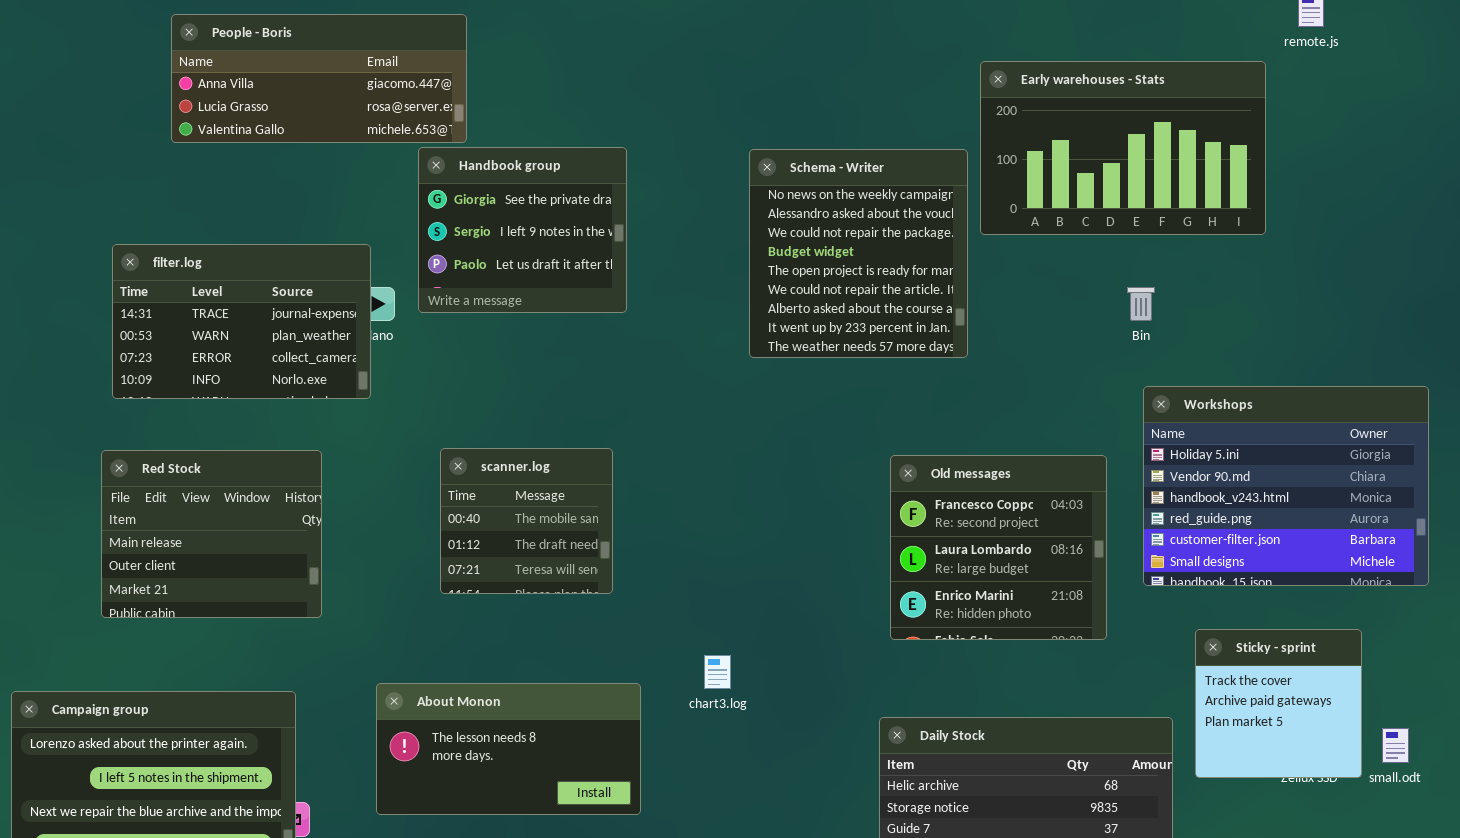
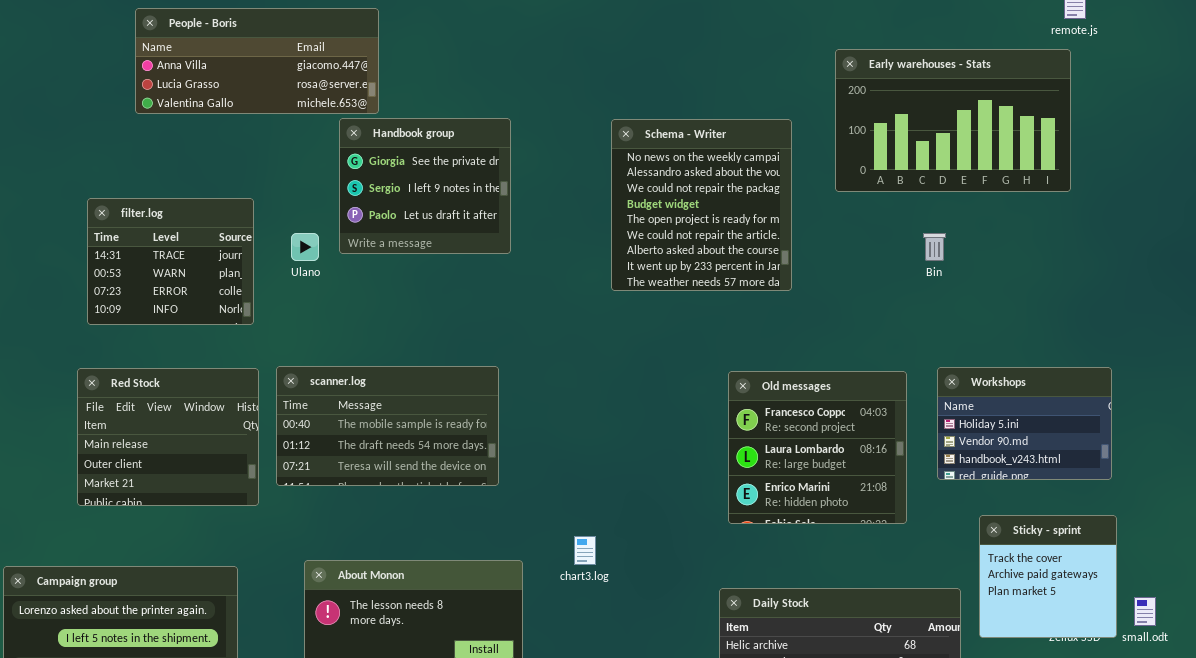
Early warehouses - Stats: [980,61,1266,235] -> [835,49,1071,192], moved
filter.log: [112,244,371,399] -> [87,198,254,325], resized
Workshops: [1143,386,1429,586] -> [937,367,1112,480], resized
scanner.log: [440,448,613,594] -> [276,366,499,486], resized

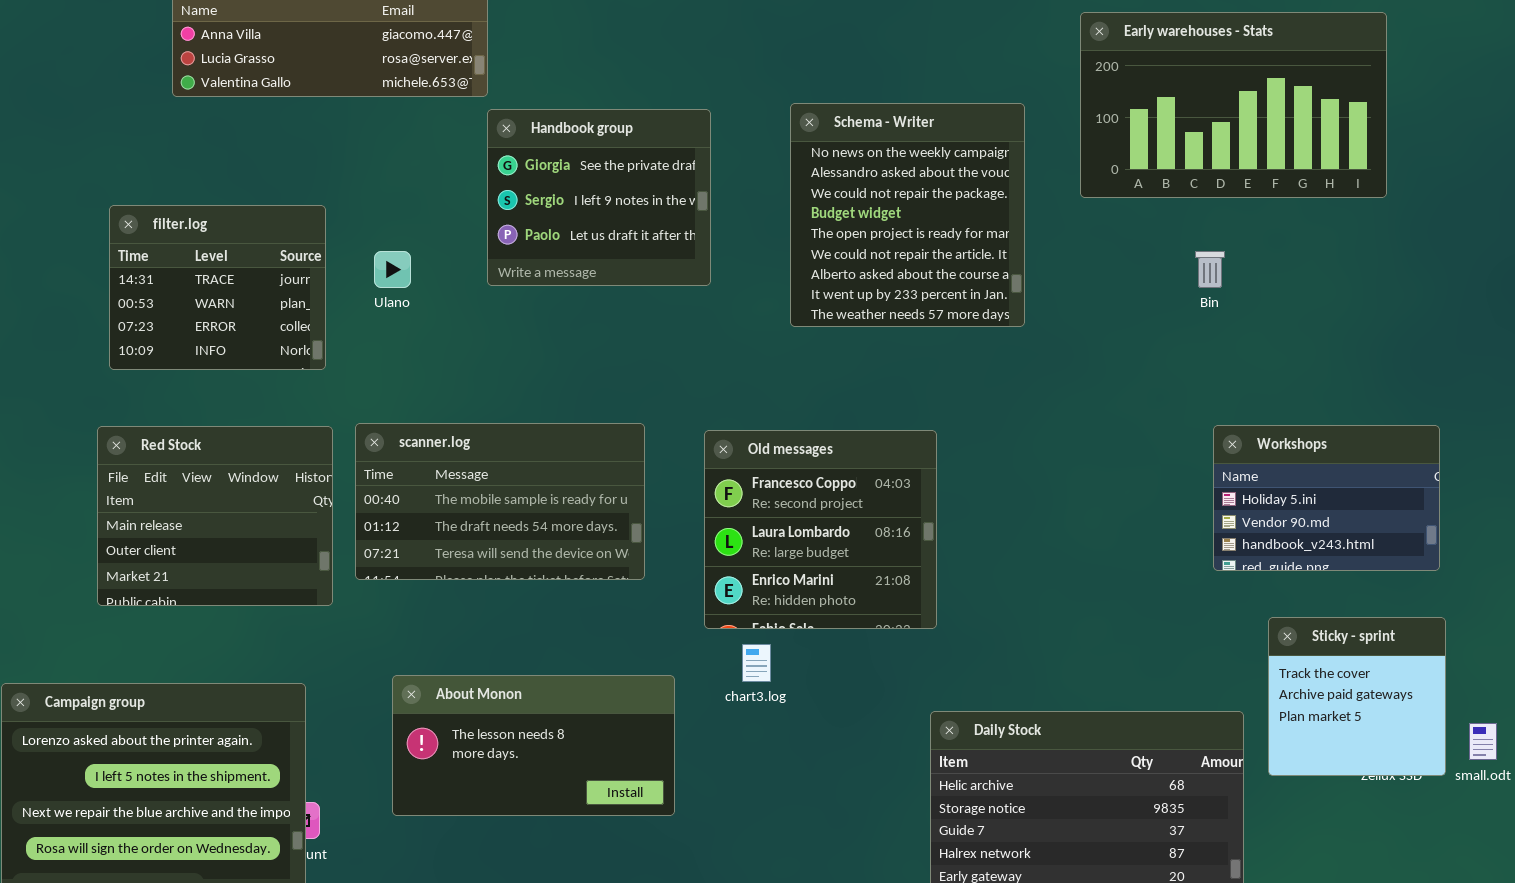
Handbook group: [339,118,511,254] -> [487,109,711,286], moved
Old messages: [728,371,907,524] -> [704,430,937,629], moved

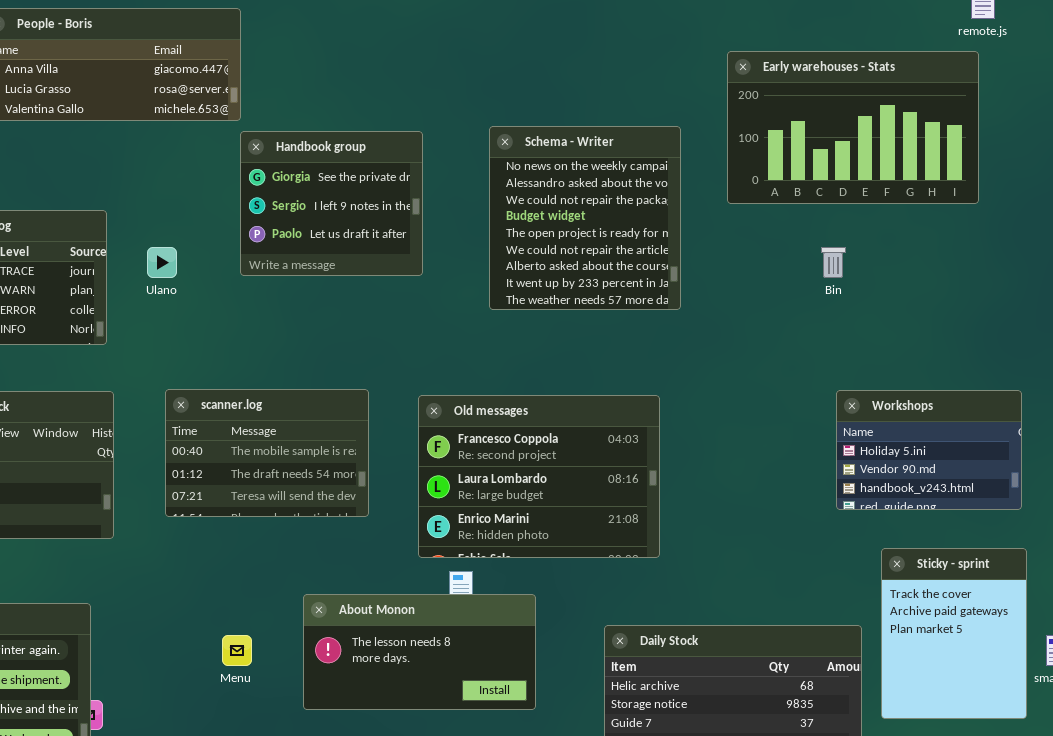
scanner.log: [355,423,645,580] -> [165,389,369,517], resized
Old messages: [704,430,937,629] -> [418,395,660,558], resized
Sticky - sprint: [1268,617,1446,776] -> [881,548,1027,719], resized
About Monon: [392,675,675,816] -> [303,594,536,710], moved

